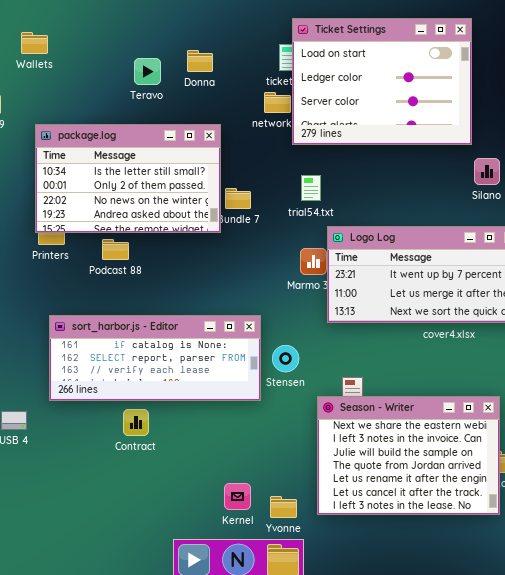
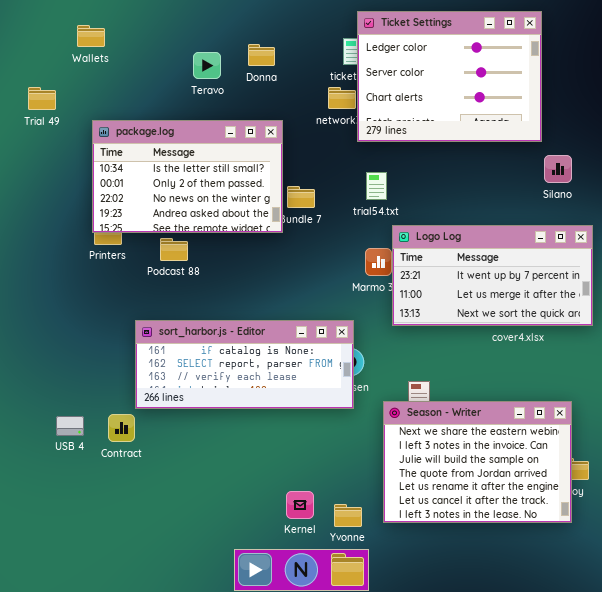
Ticket Settings: [292,18,472,145] -> [357,11,542,142], scrolled down 1 row
sort_harbor.js - Editor: [49,315,261,401] -> [135,320,354,409], moved
Contract: [123,409,149,436] -> [108,414,135,442], moved

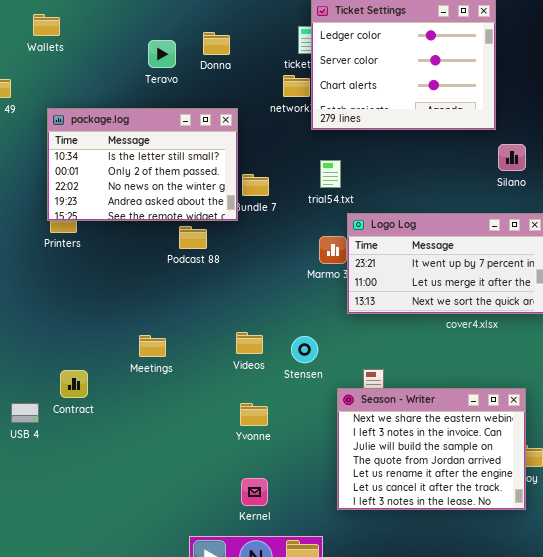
Podcast 88: [160,238,188,261] -> [179,226,207,249], moved
sort_harbor.js - Editor: [135,320,354,409] -> none, closed
Contract: [108,414,135,442] -> [60,370,88,398], moved
Yvonne: [334,504,362,527] -> [240,403,268,426], moved

